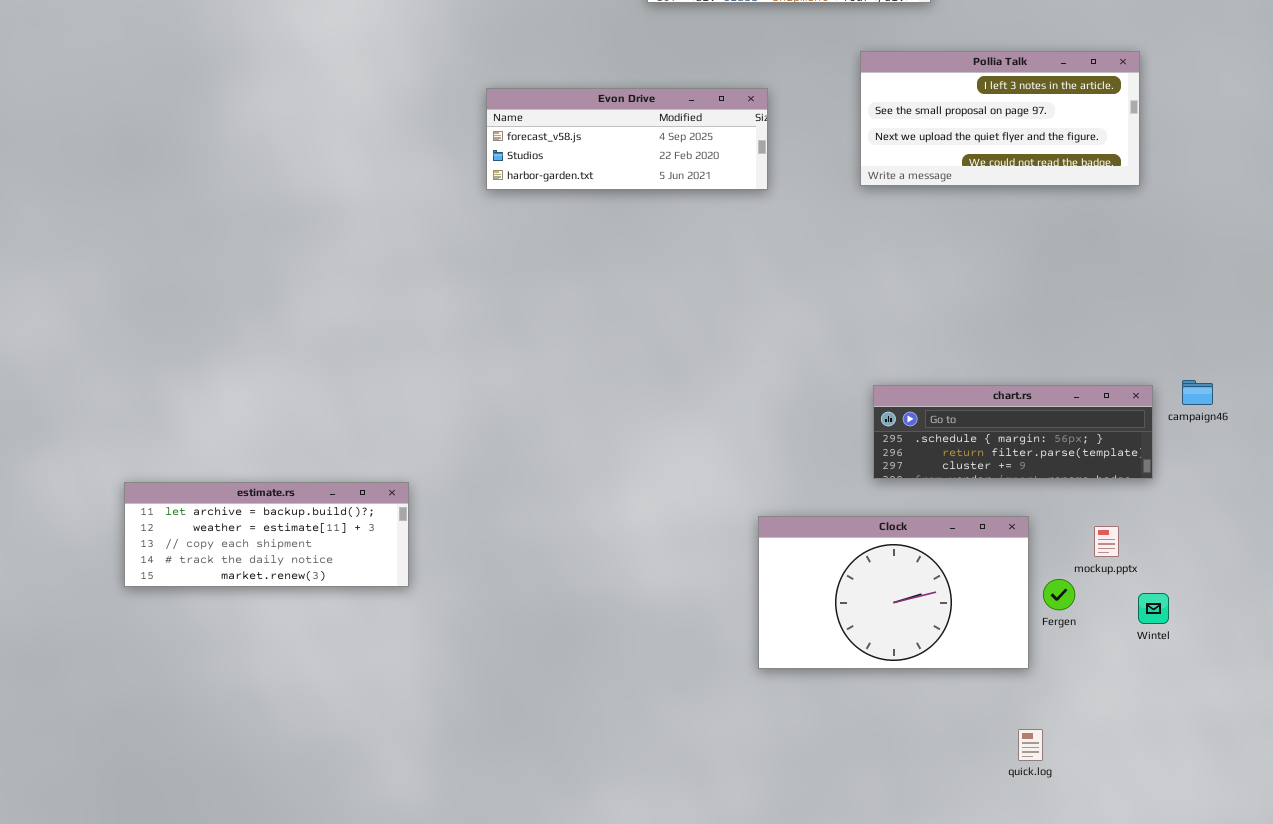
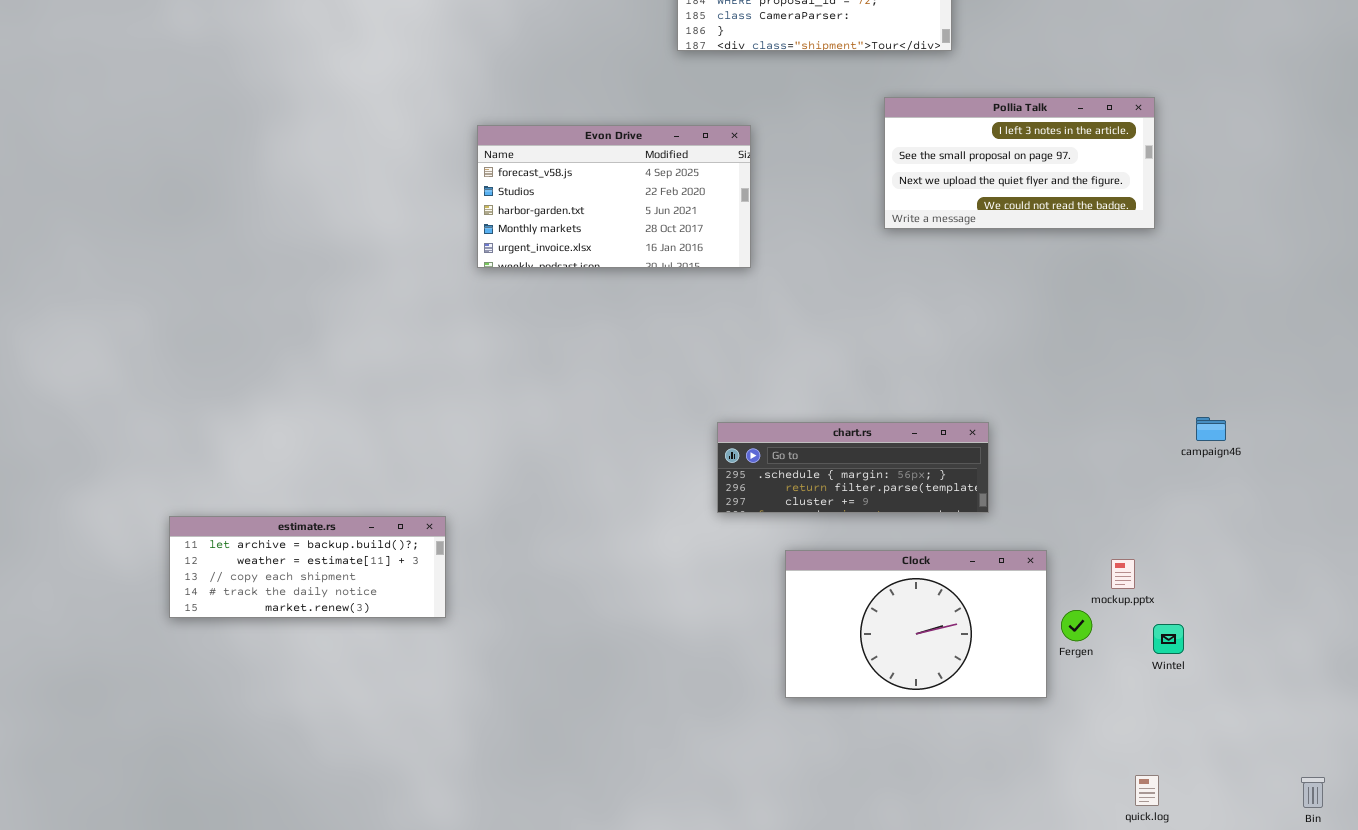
Evon Drive: [486,88,768,190] -> [477,125,751,268], moved, resized
chart.rs: [873,385,1153,479] -> [717,422,989,513], moved
quick.log: [1018,729,1043,761] -> [1135,775,1159,806], moved

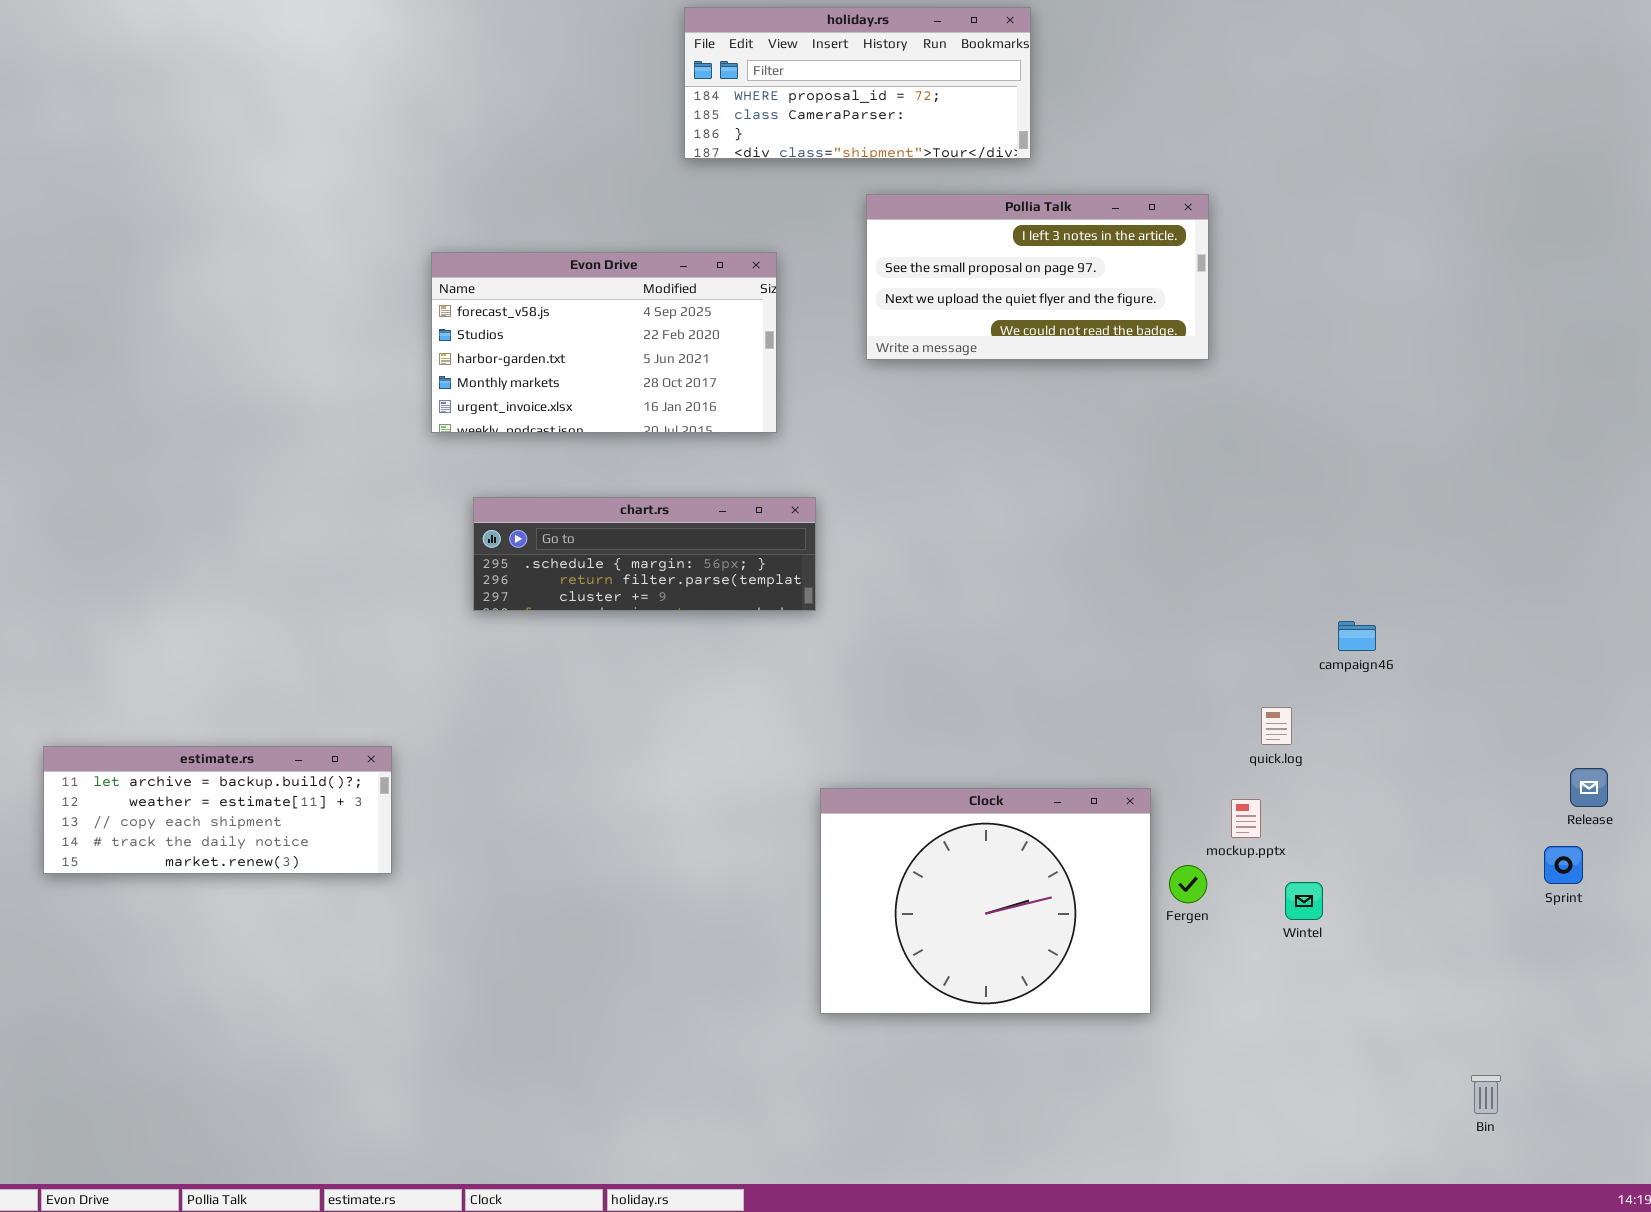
Pollia Talk: [884,97,1155,229] -> [866,194,1209,360], moved
chart.rs: [717,422,989,513] -> [473,497,816,611], moved
Clock: [785,550,1047,698] -> [820,788,1151,1014], resized
quick.log: [1135,775,1159,806] -> [1261,707,1292,745], moved

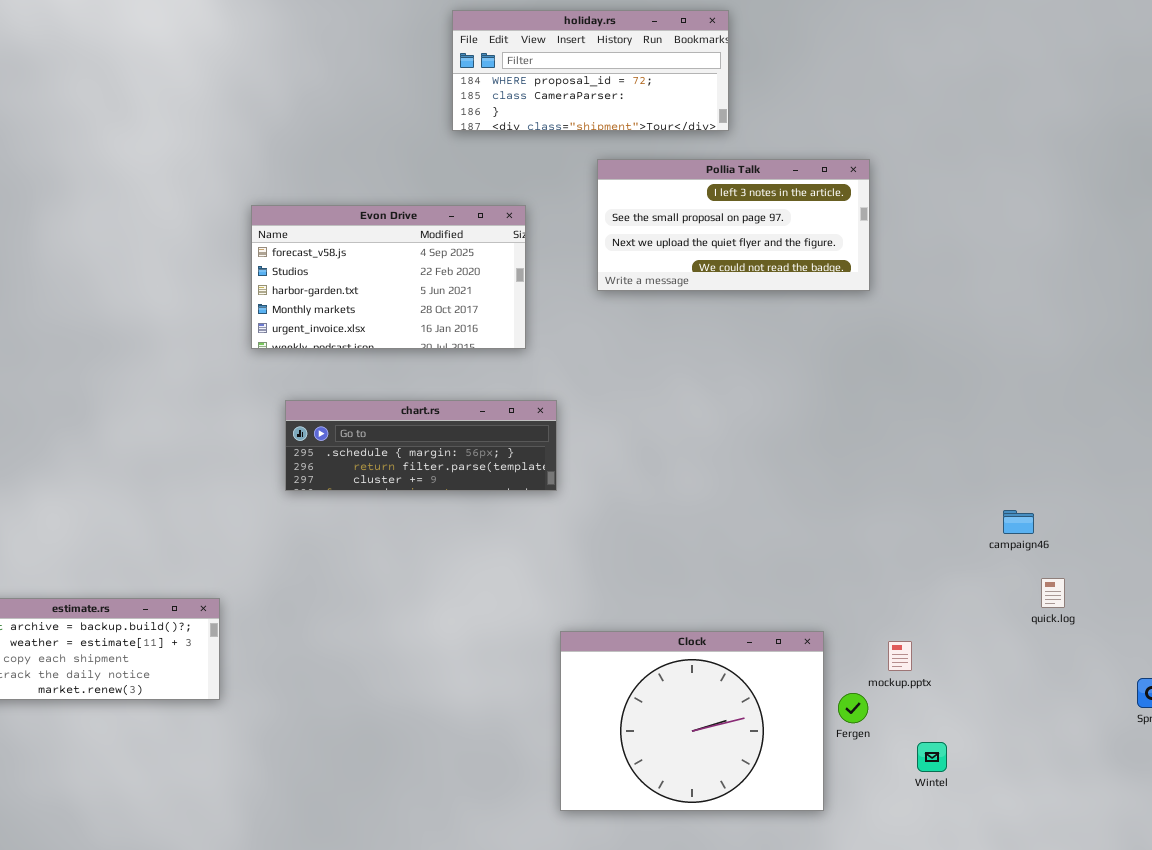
campaign46: [1338,621,1376,651] -> [1003,510,1034,534], moved
quick.log: [1261,707,1292,745] -> [1041,578,1065,608], moved
Wintel: [1285,882,1323,920] -> [917,742,947,772], moved

